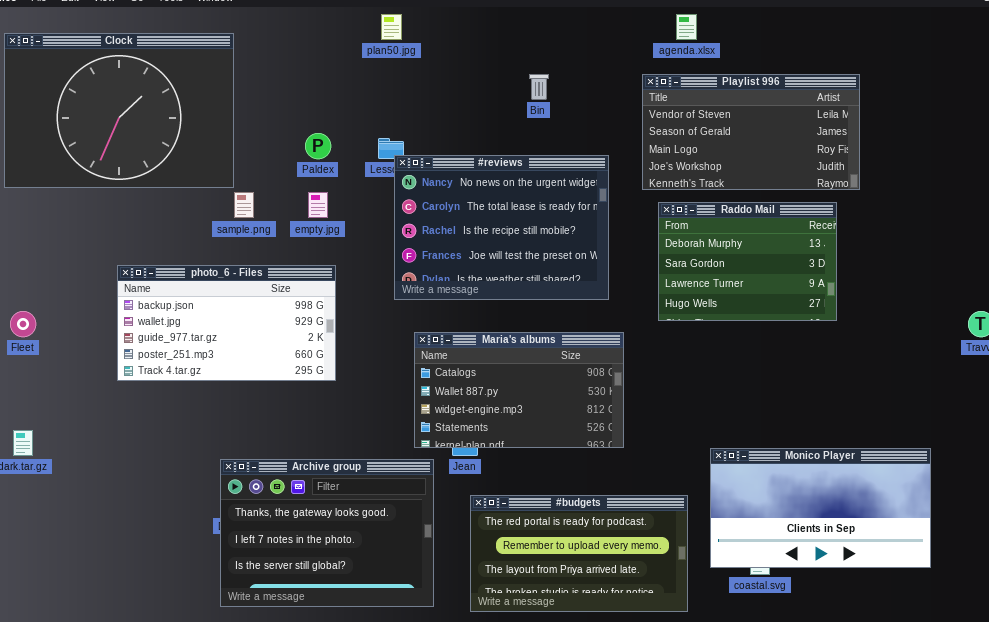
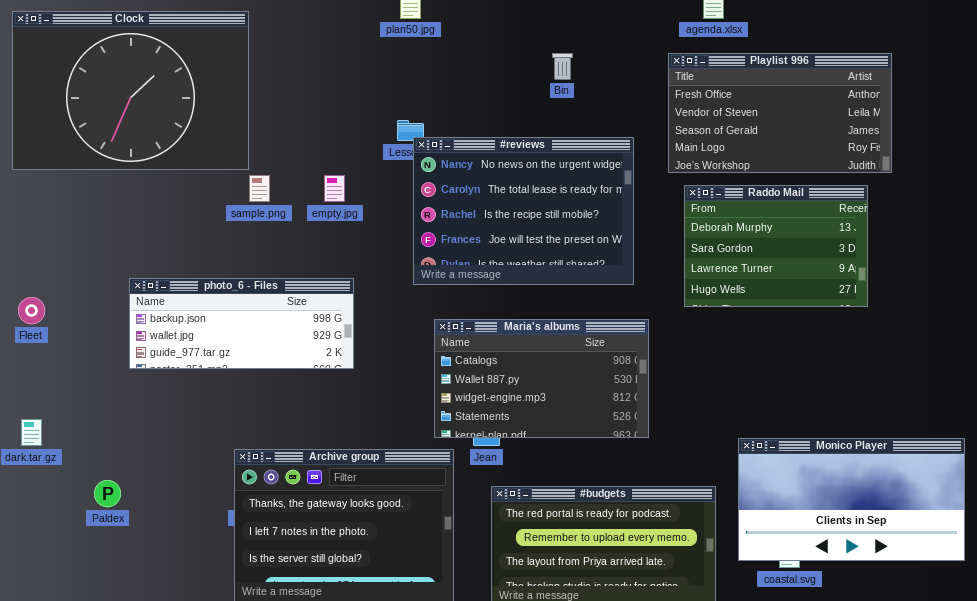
Playlist 996: [642,74,860,190] -> [668,53,892,173], scrolled up 1 row
Paldex: [305,133,331,159] -> [94,480,121,507], moved
photo_6 - Files: [117,265,336,381] -> [129,278,354,369], resized

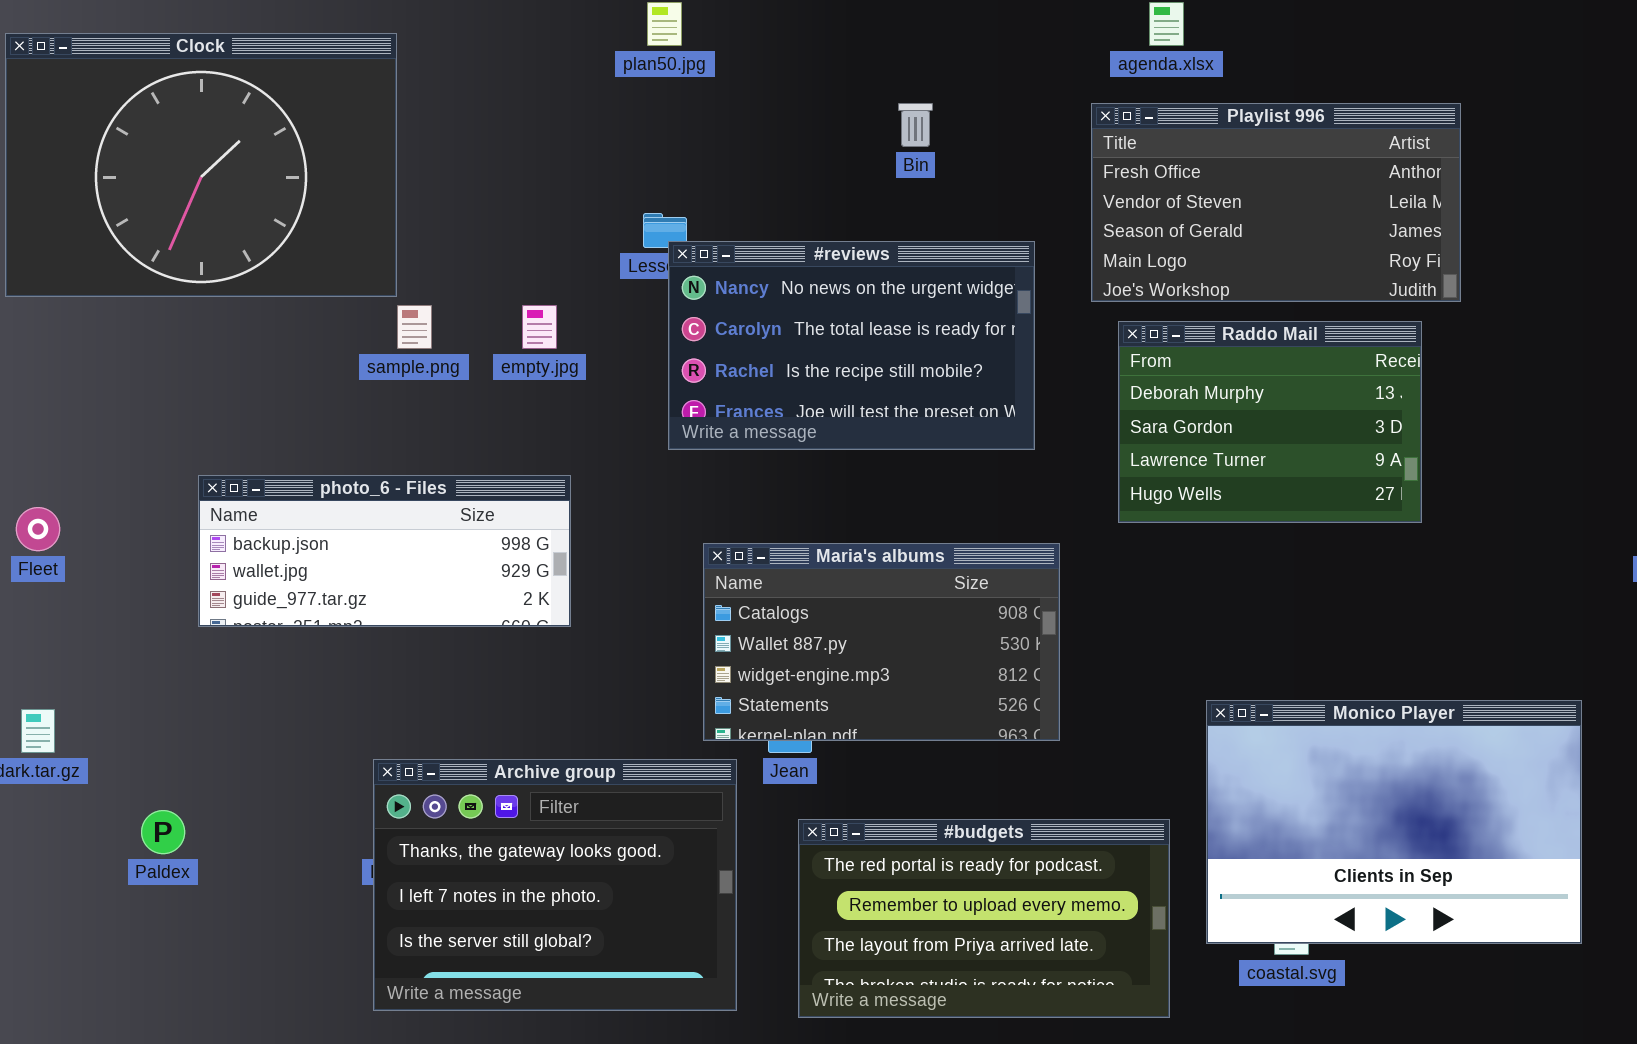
#reviews: [413,137,634,285] -> [668,241,1035,450], resized
Monico Player: [738,438,965,561] -> [1206,700,1582,944], resized

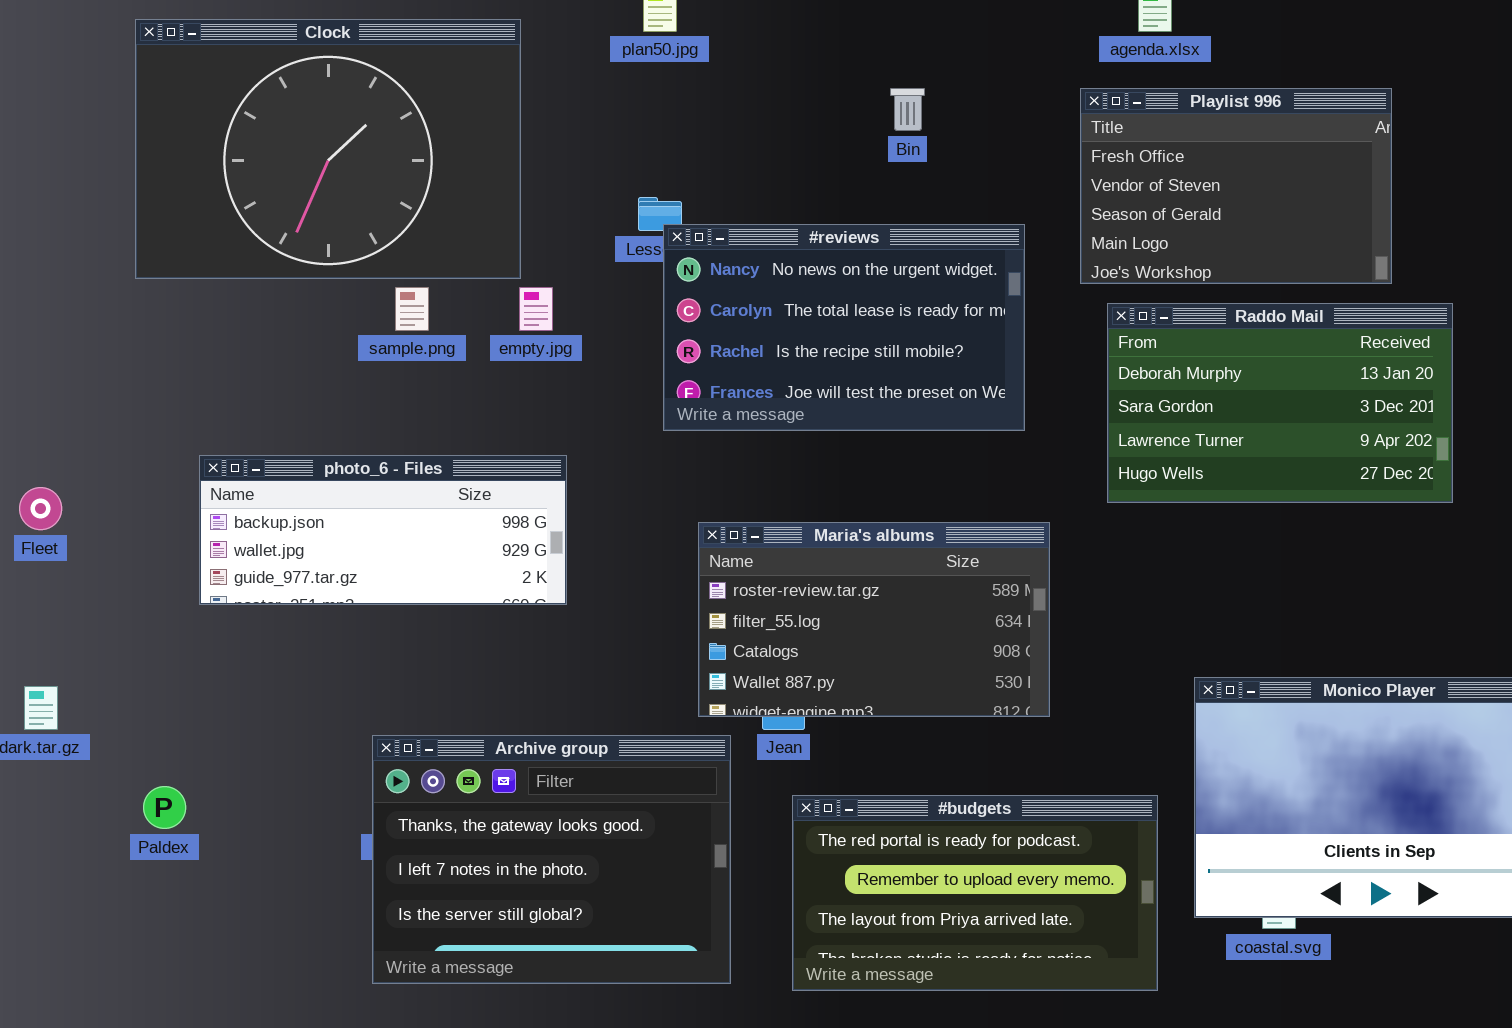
Clock: [5,33,397,297] -> [135,19,521,279], moved
Playlist 996: [1091,103,1461,302] -> [1080,88,1392,284], resized
Raddo Mail: [1118,321,1422,523] -> [1107,303,1453,503], resized
Maria's albums: [703,543,1060,741] -> [698,522,1050,717], scrolled up 2 rows

